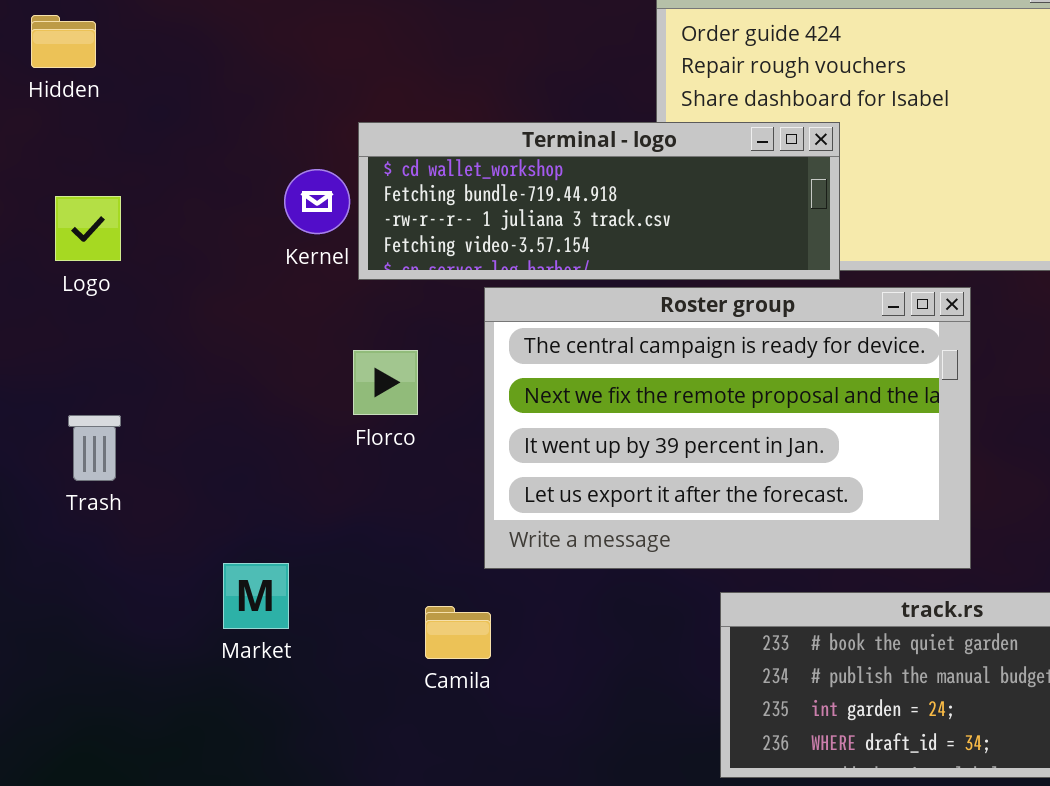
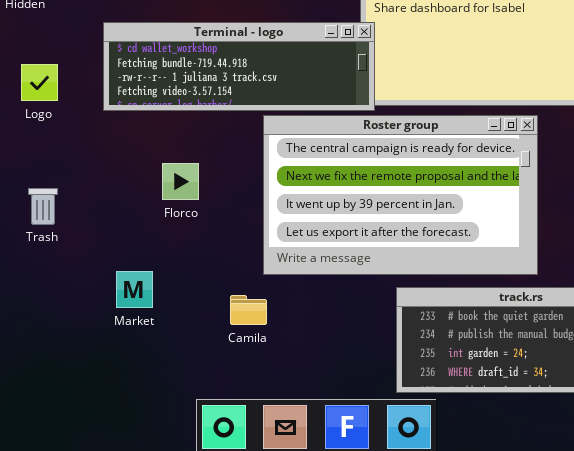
Terminal - logo: [358,122,840,280] -> [103,22,375,111], moved
Florco: [353,350,418,415] -> [162,163,199,200], moved

